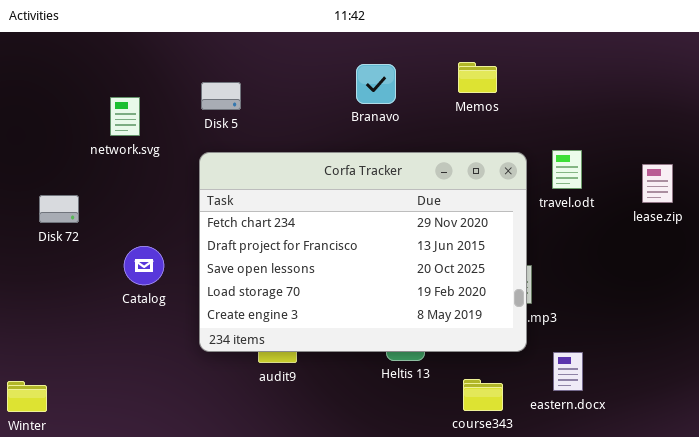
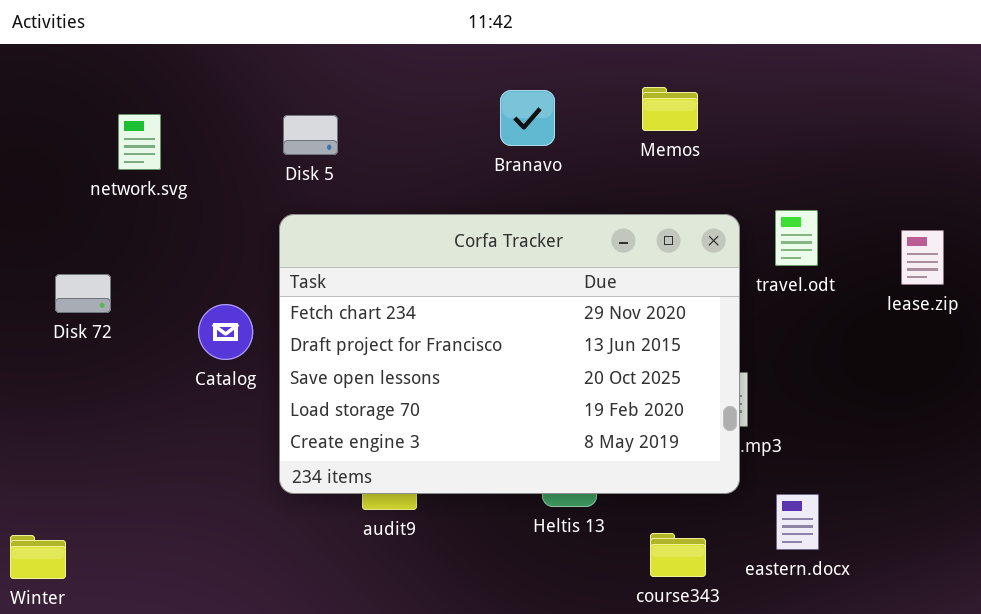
network.svg: [110,97,140,136] -> [118,114,161,170], moved
Catalog: [124,246,164,285] -> [198,304,253,360], moved

